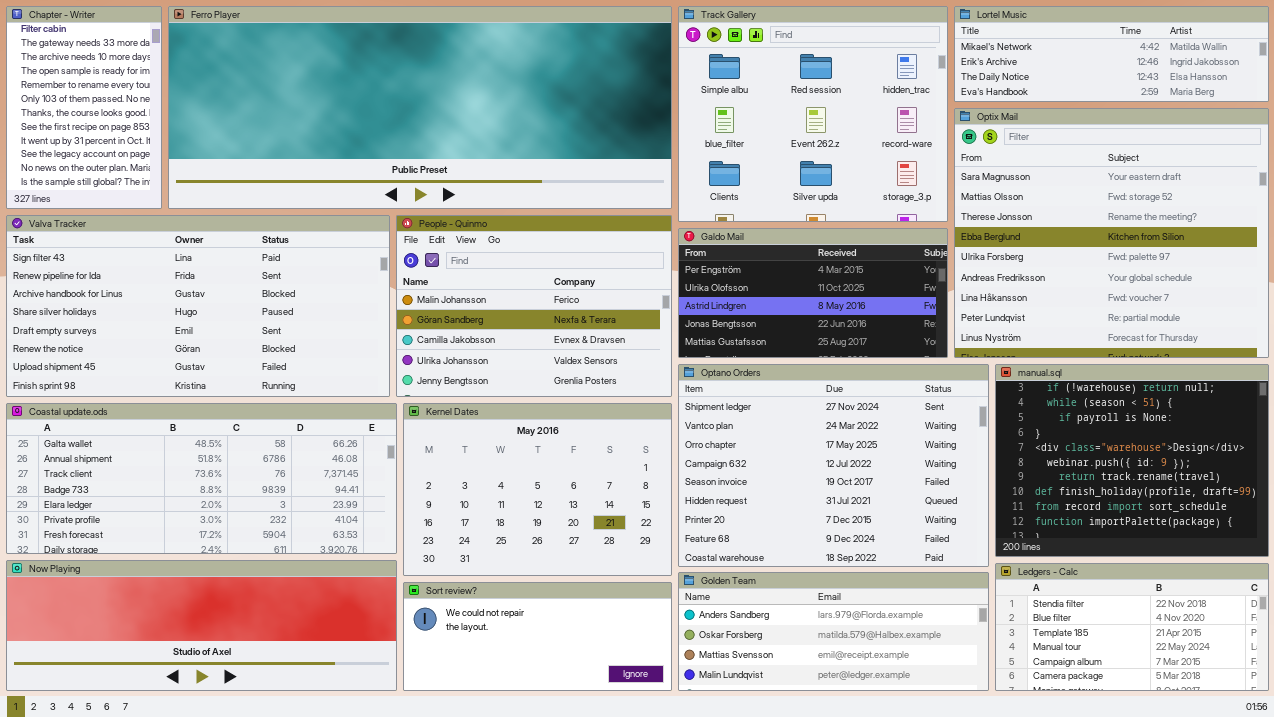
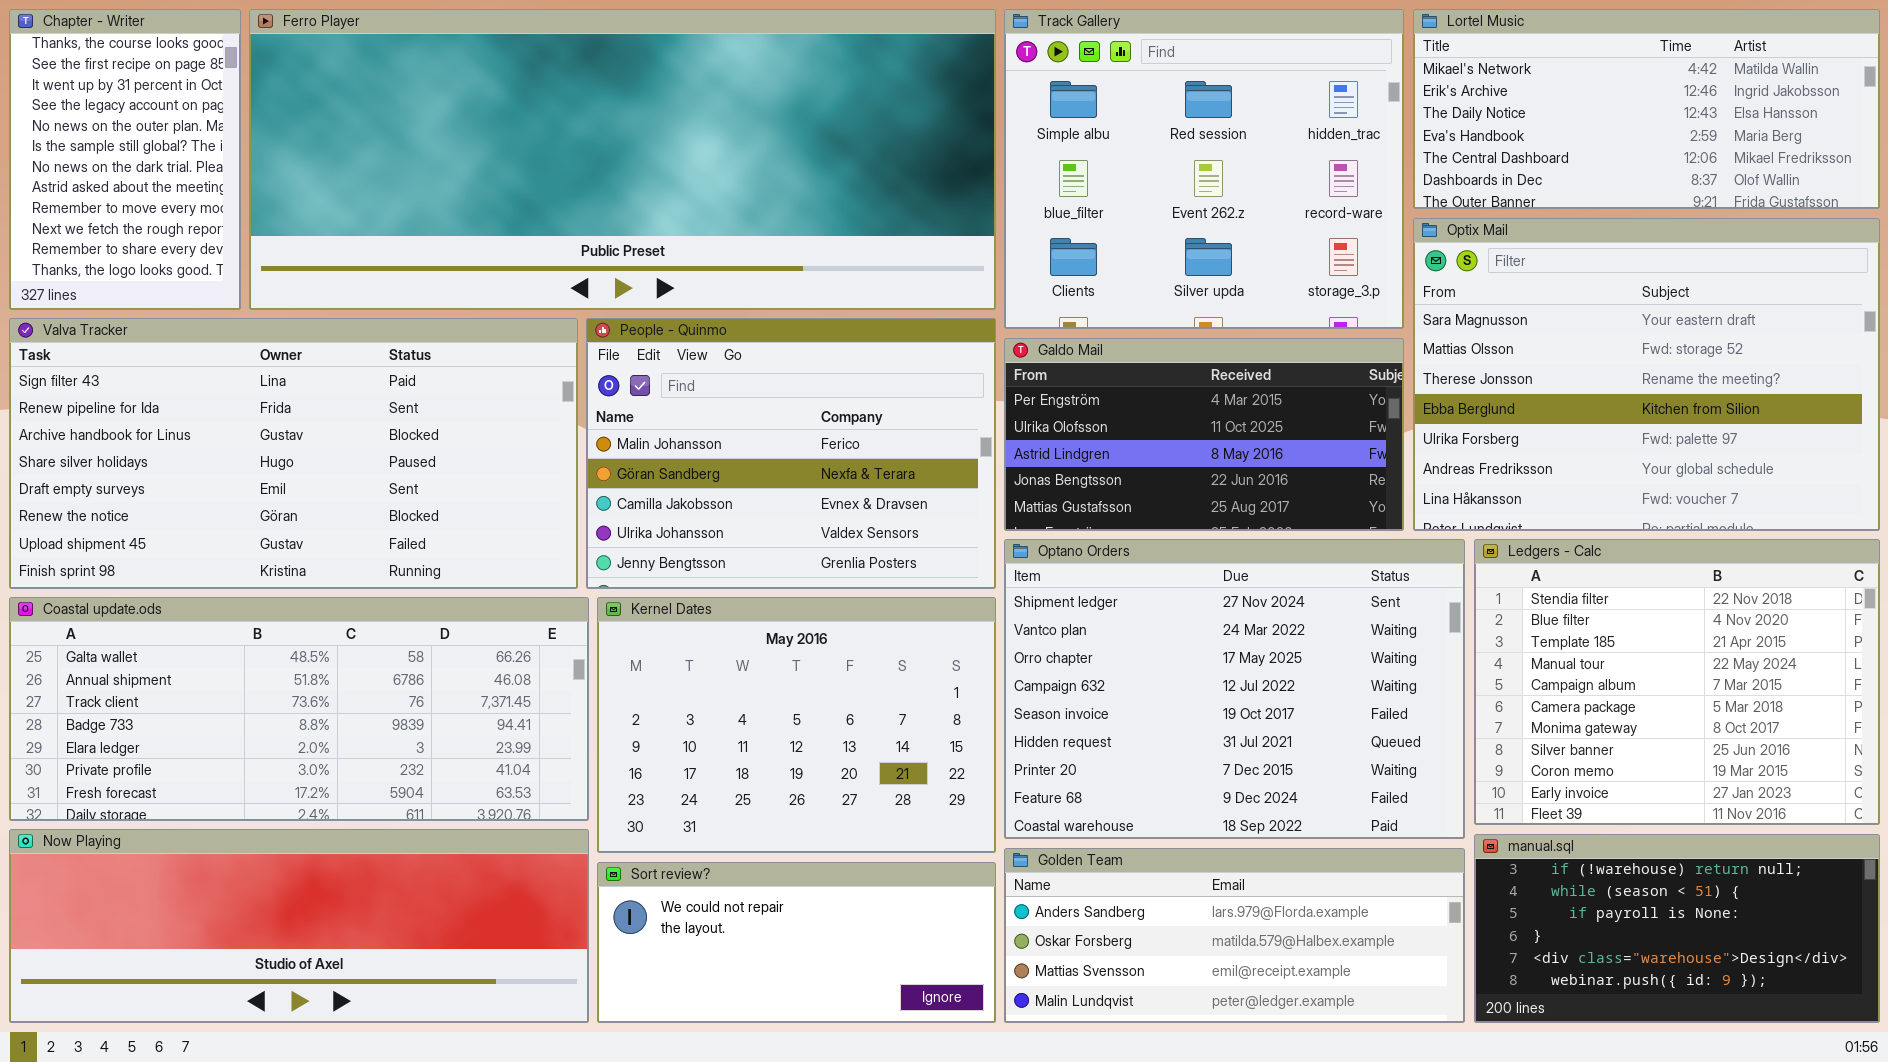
Chapter - Writer: [6,6,162,209] -> [9,9,241,310], scrolled down 6 rows
Lortel Music: [954,6,1269,102] -> [1413,9,1880,209], resized
Optix Mail: [954,108,1269,358] -> [1413,218,1880,531], resized
manual.sql: [995,364,1269,557] -> [1474,834,1880,1023], moved, resized
Ledgers - Calc: [995,563,1269,691] -> [1474,539,1880,825], moved, resized

